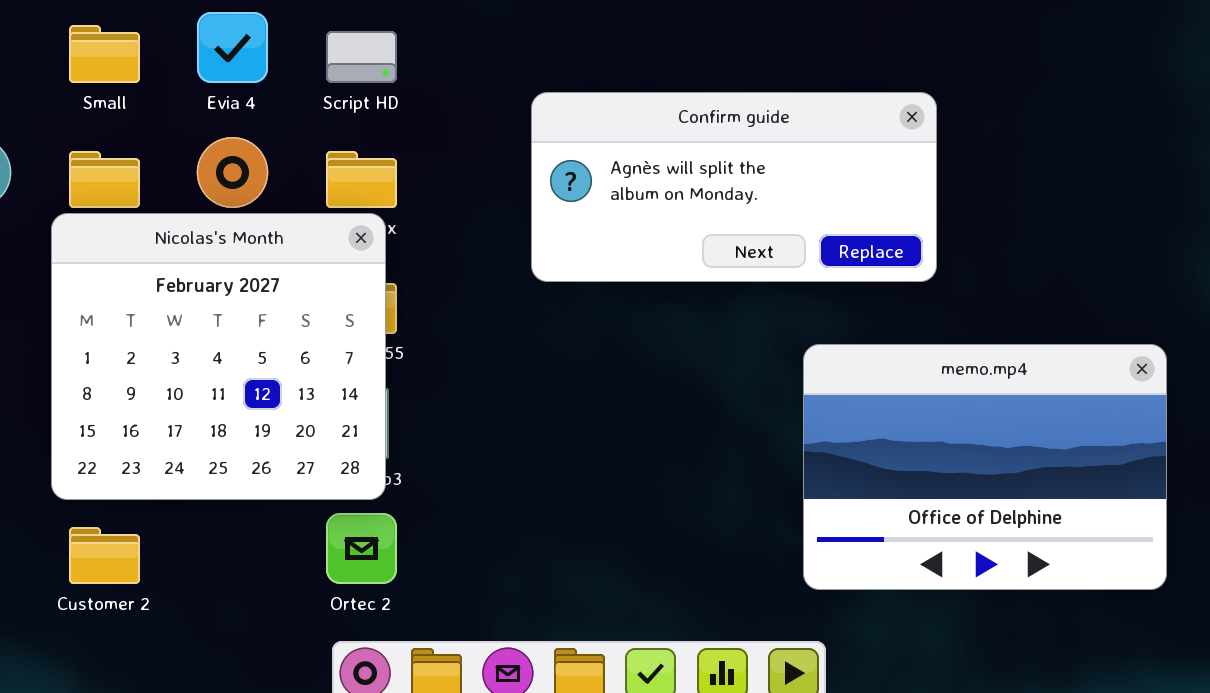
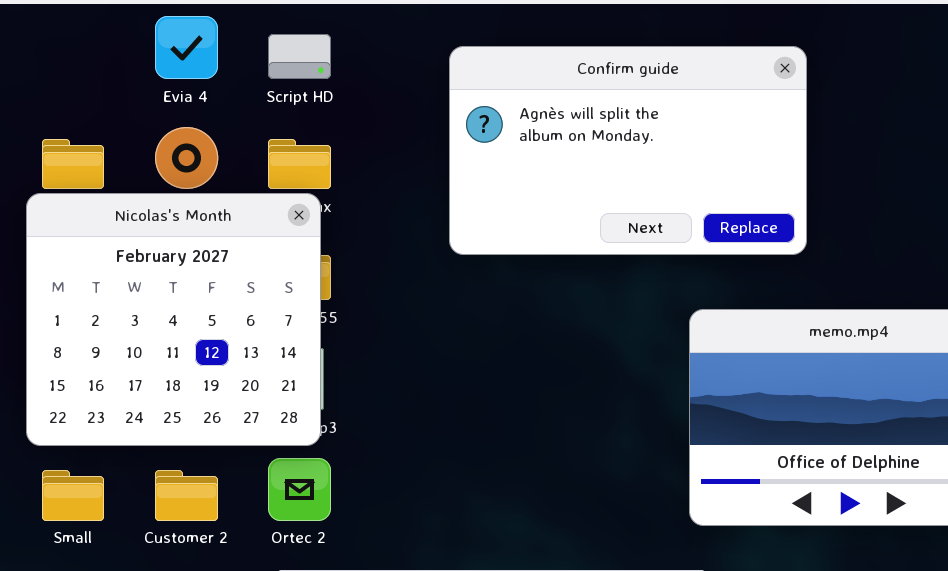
Small: [69,25,140,83] -> [42,470,104,521], moved
Confirm guide: [531,92,937,282] -> [449,46,807,255], resized
Customer 2: [69,527,140,584] -> [155,470,218,521], moved

